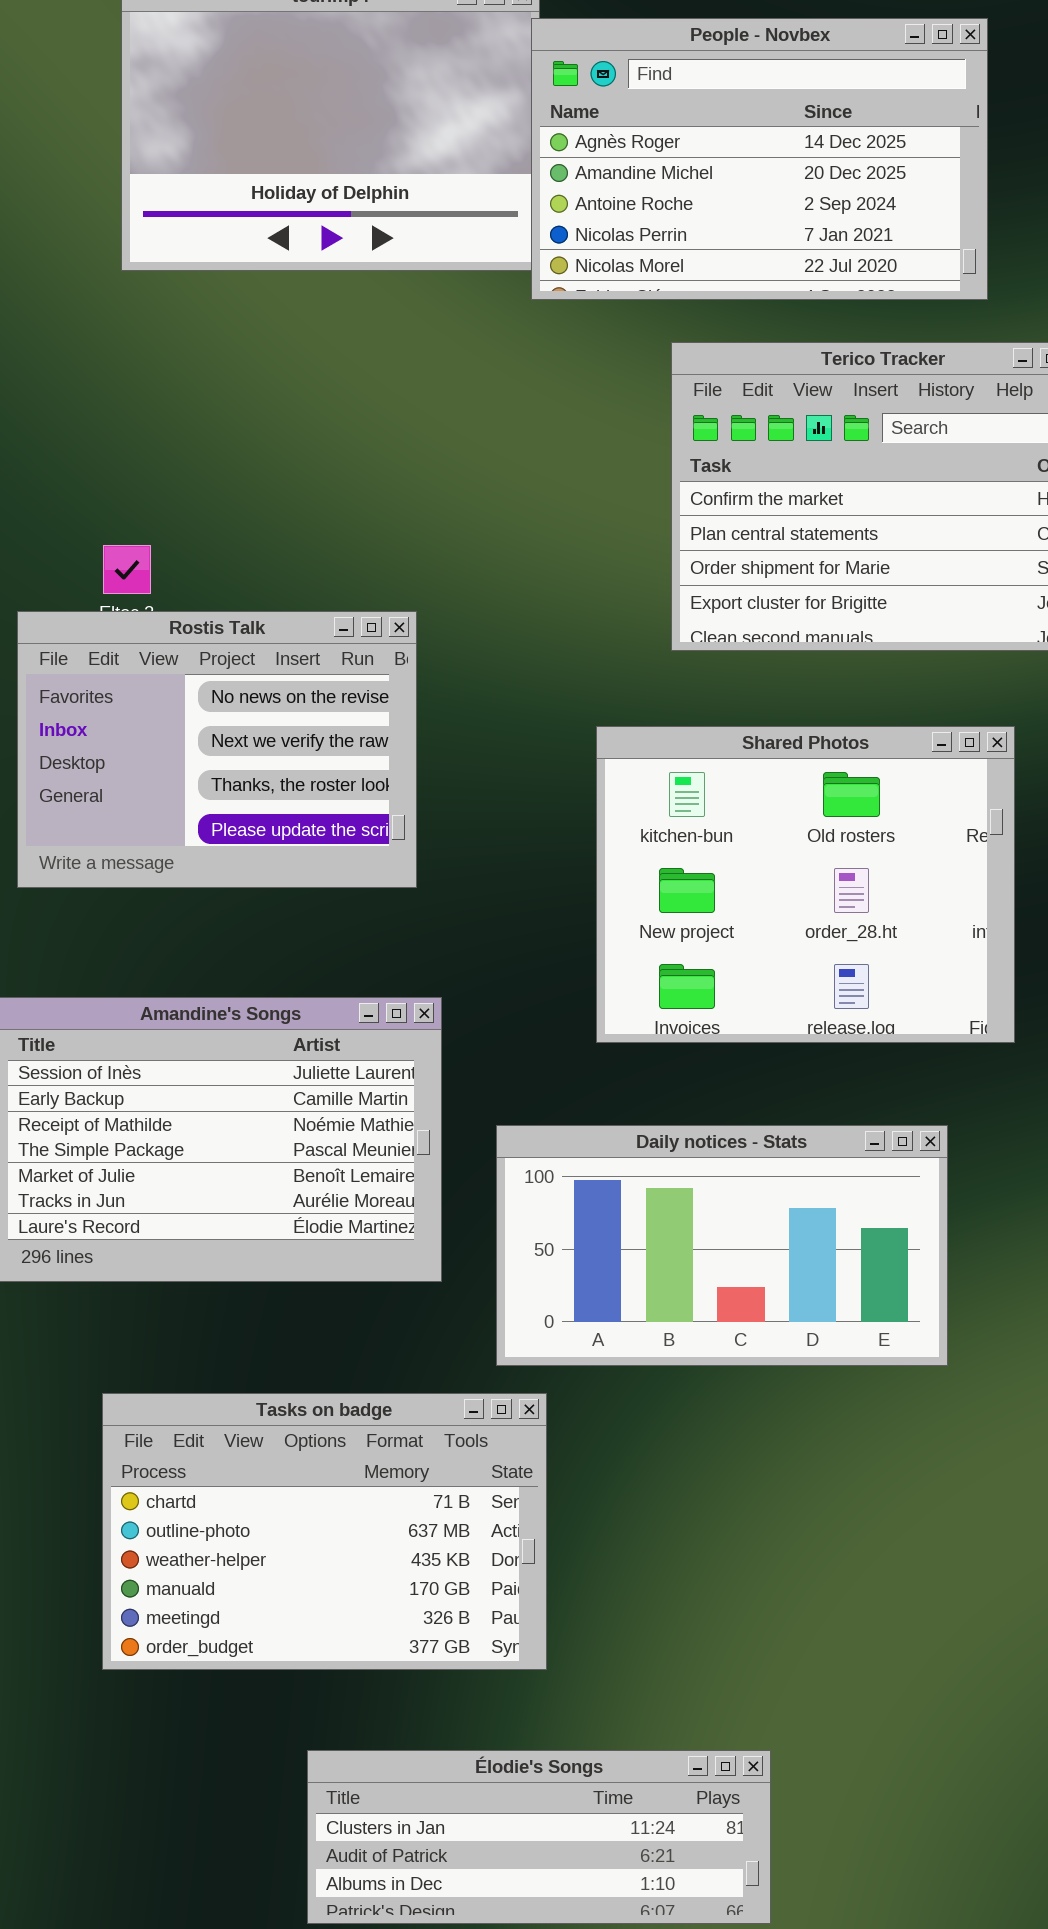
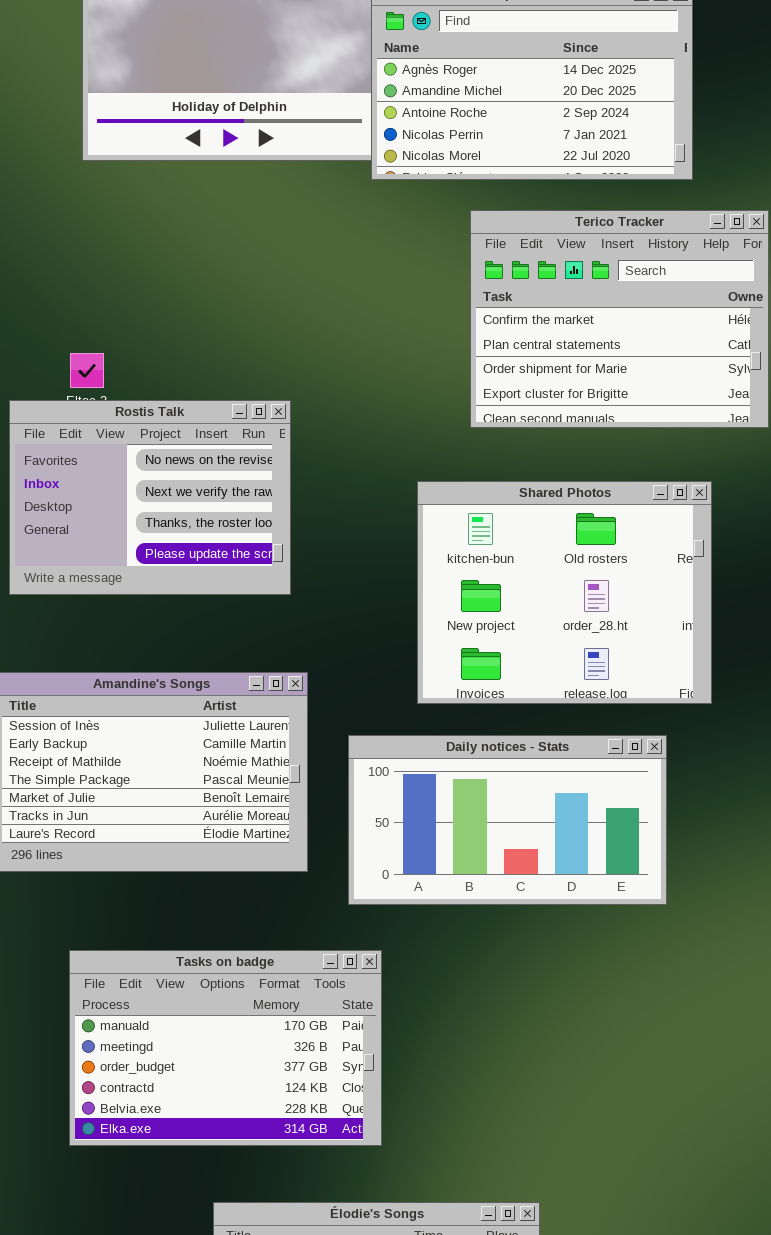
Daily notices - Stats: [496,1125,948,1366] -> [348,735,667,905], moved
Tasks on badge: [102,1393,547,1670] -> [69,950,382,1146], scrolled down 3 rows

